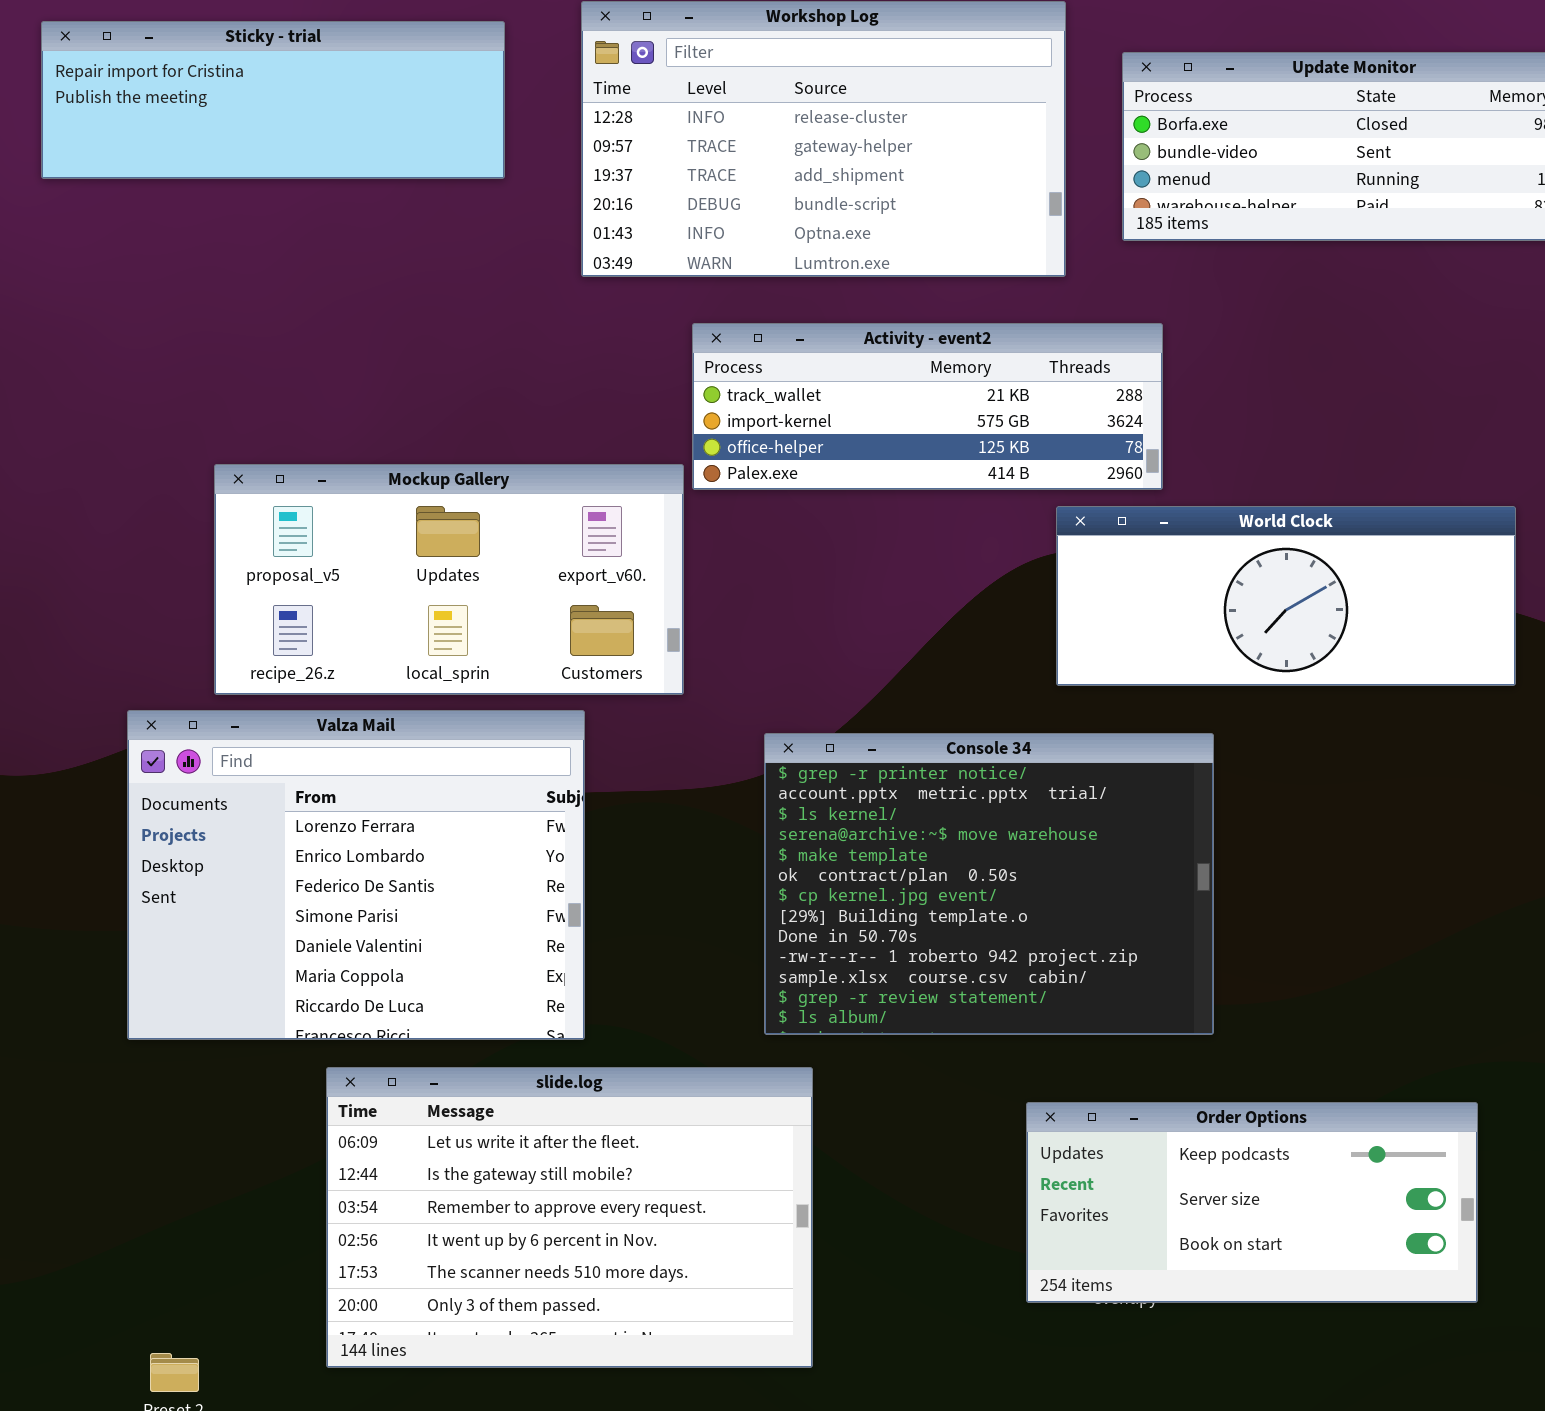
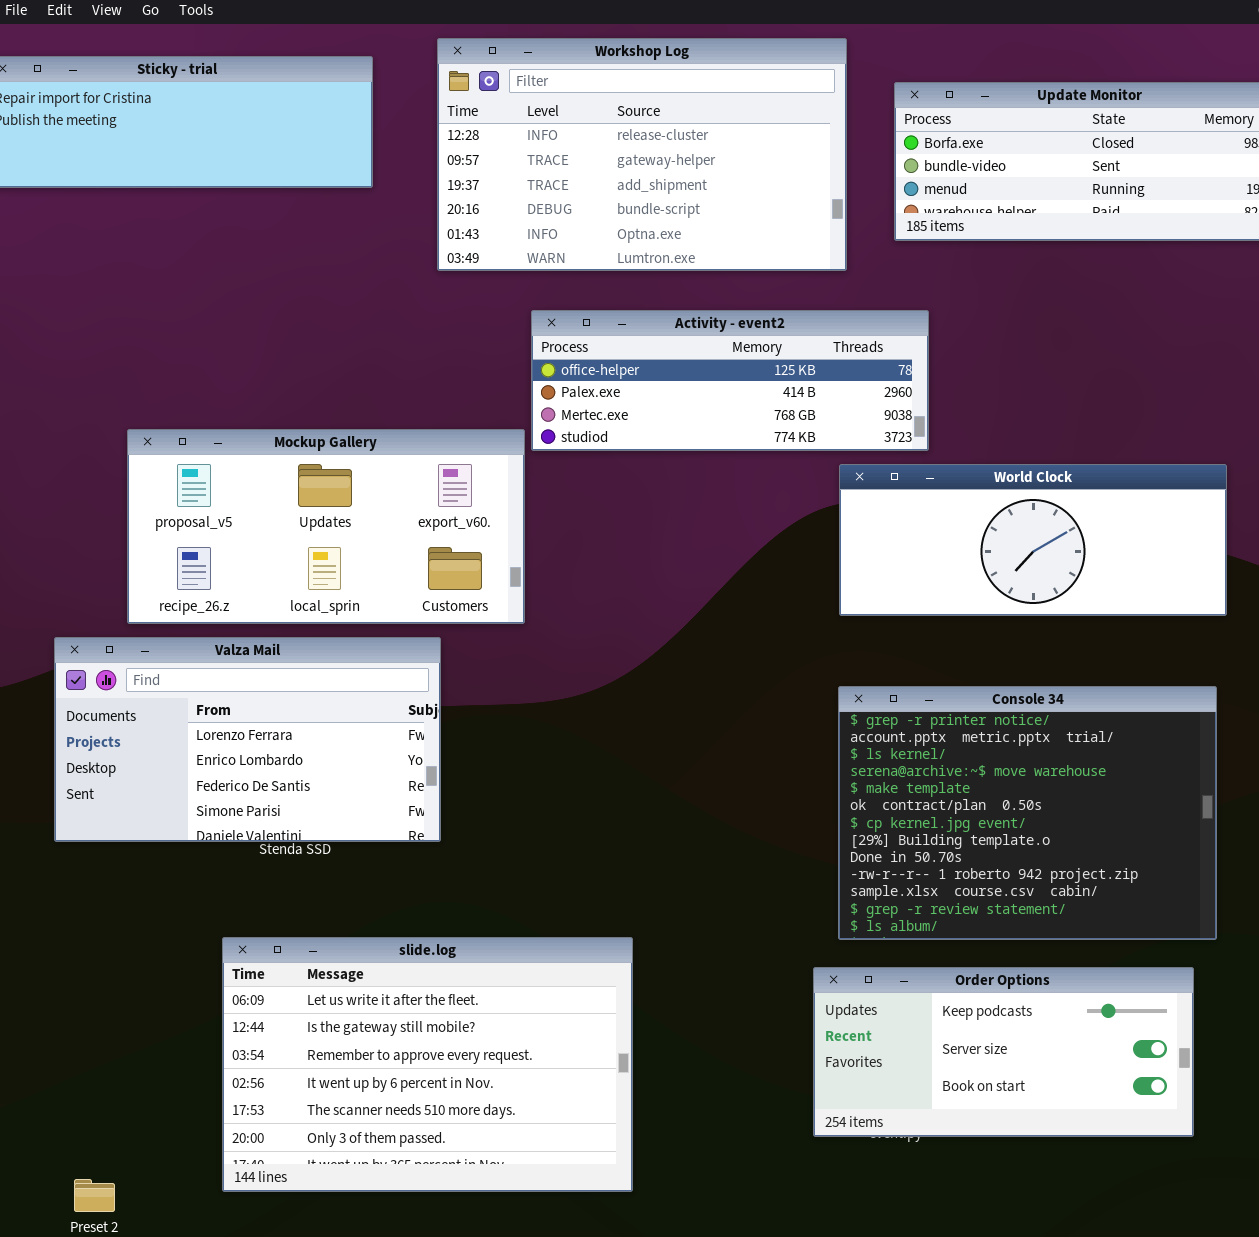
Activity - event2: [692,323,1163,490] -> [531,310,929,451], scrolled down 2 rows
Valza Mail: [127,710,585,1040] -> [54,637,441,842], resized
Console 34: [764,733,1214,1035] -> [838,686,1217,940], moved

